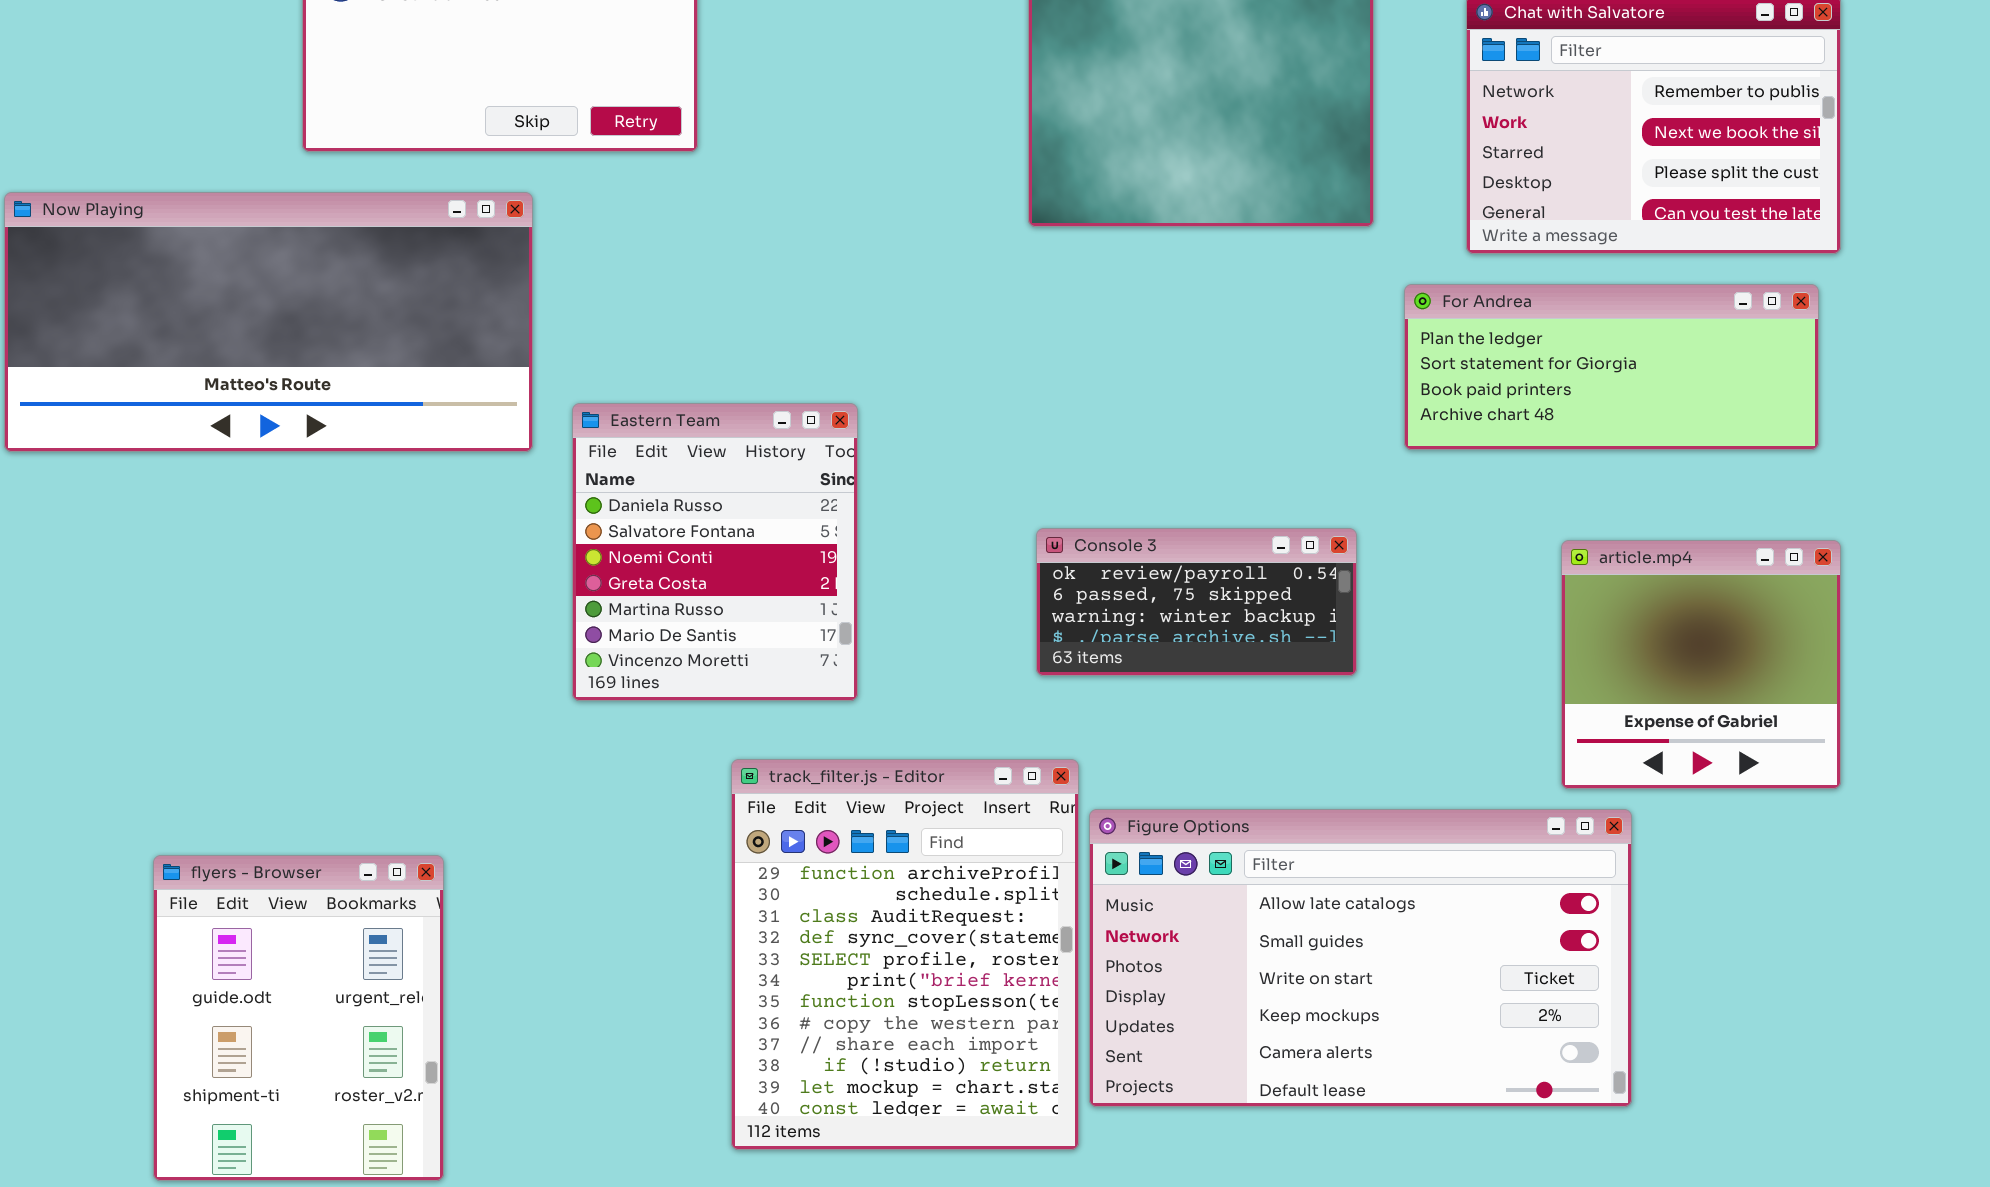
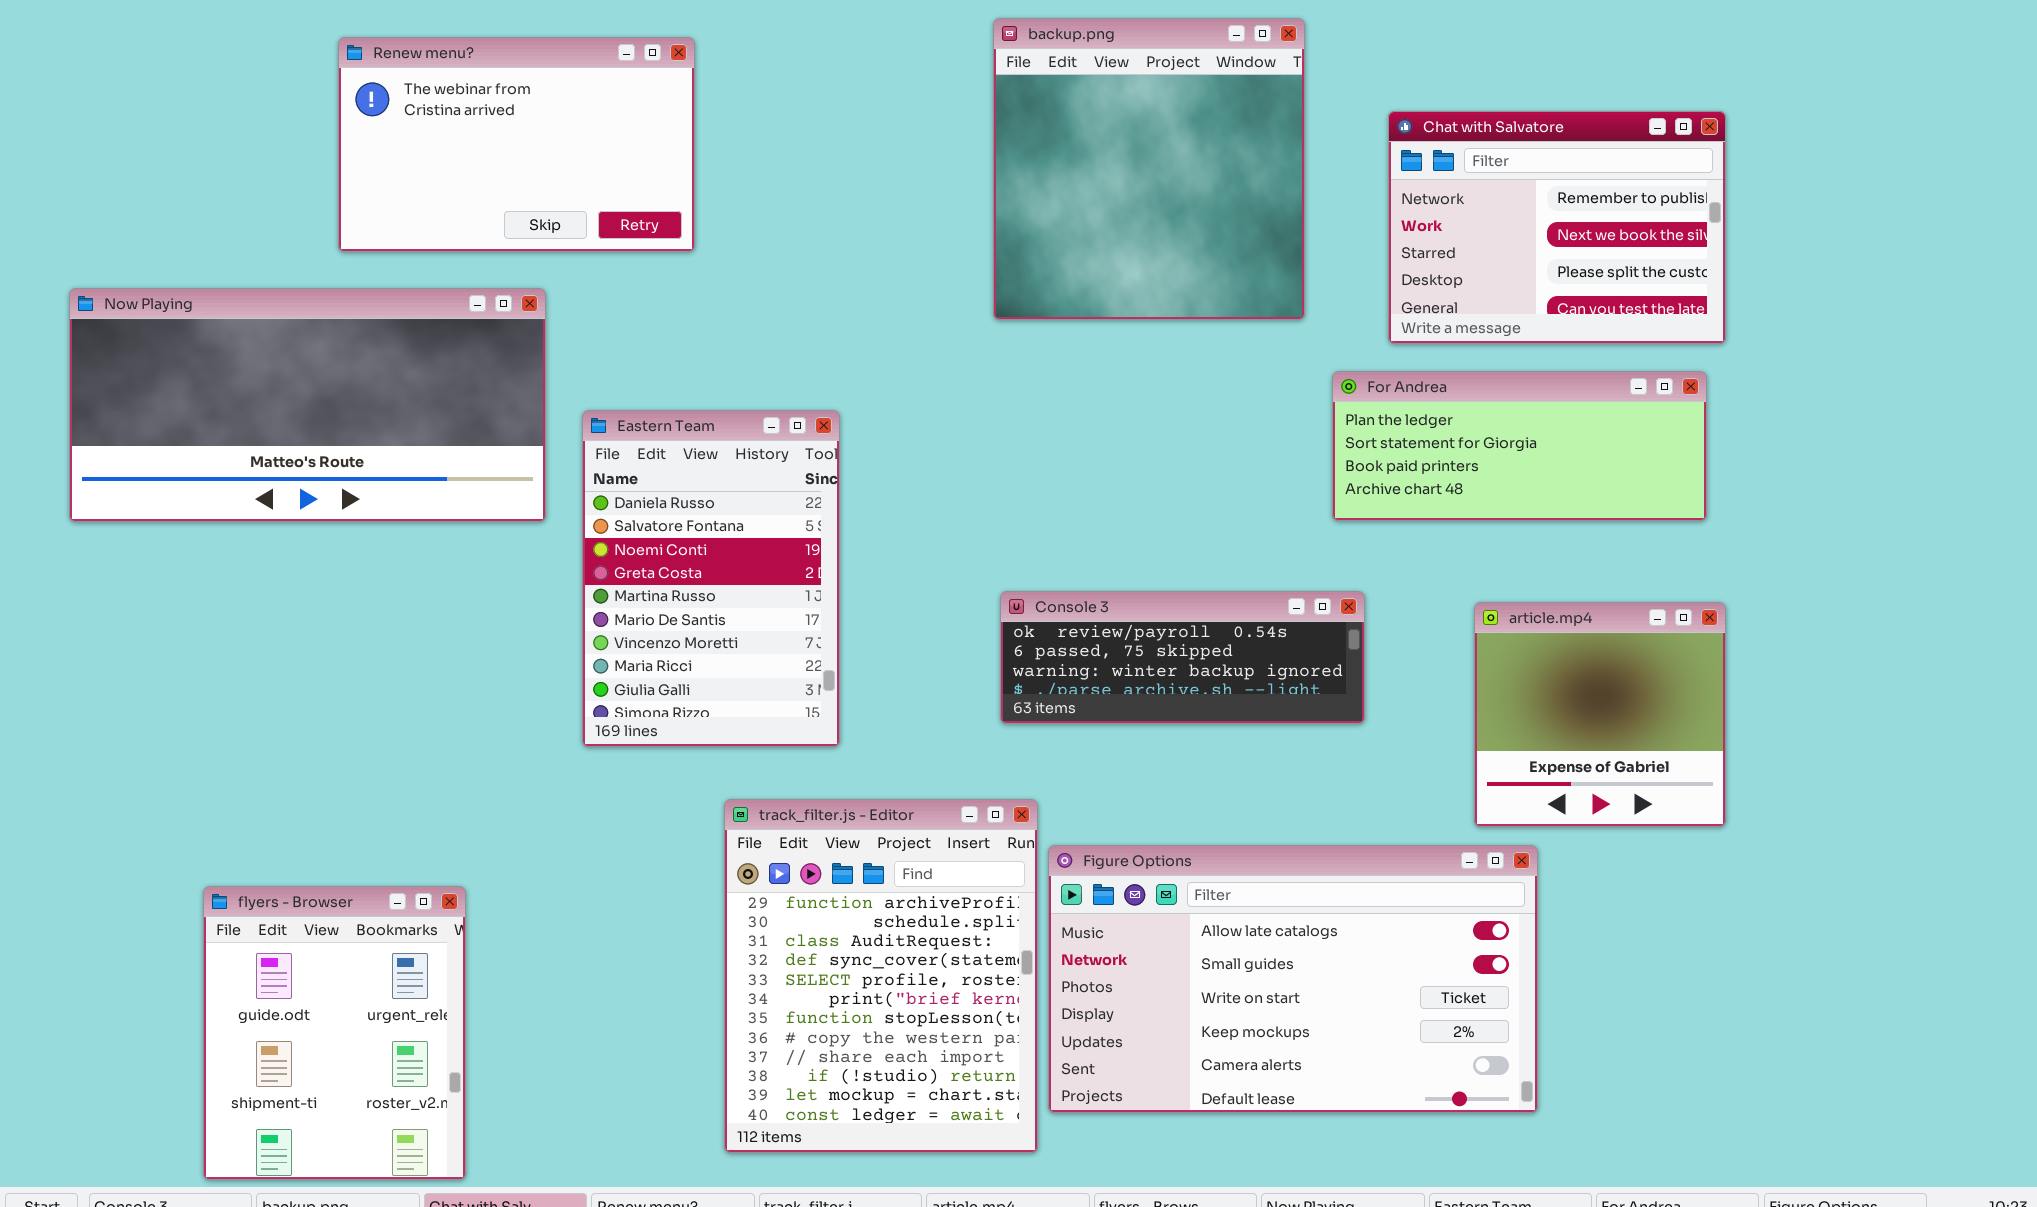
Eastern Team: [572,403,858,701] -> [582,410,840,747], resized
Console 3: [1036,528,1357,676] -> [1000,591,1365,724], resized

